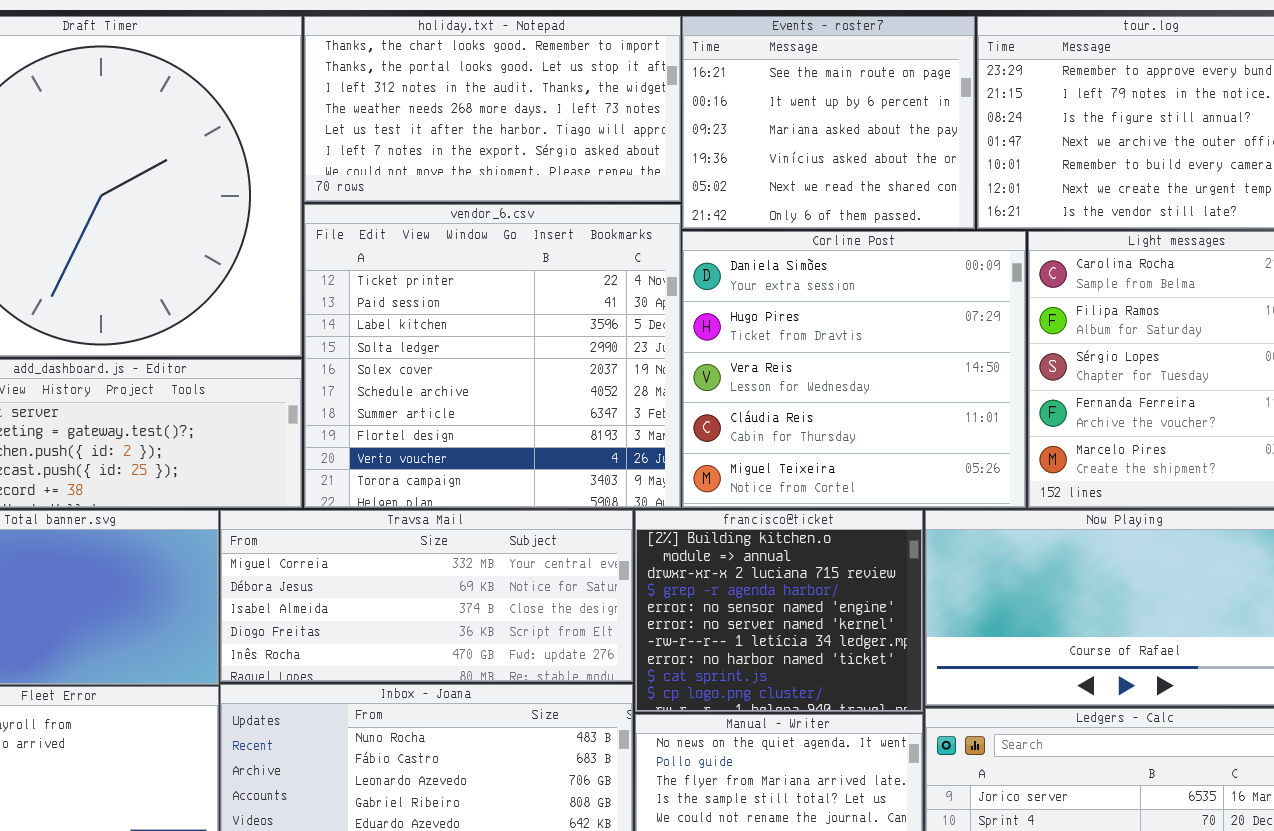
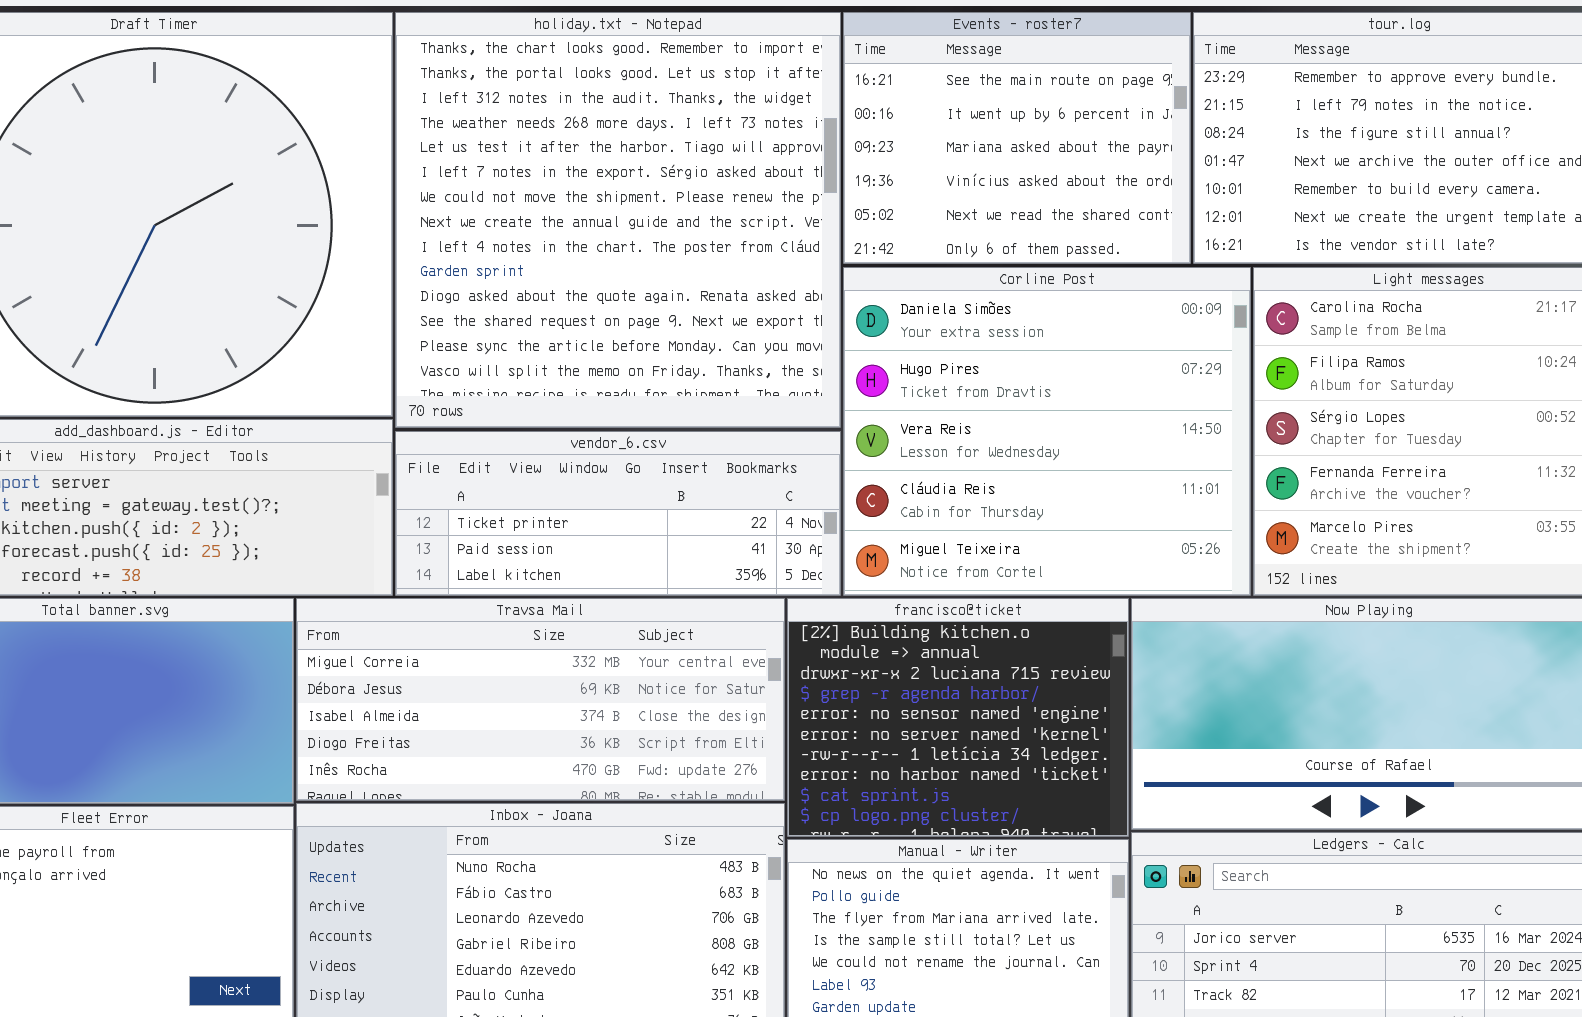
holiday.txt - Notepad: [304,16,681,202] -> [395,12,841,428], resized
vendor_6.csv: [304,204,681,508] -> [395,431,841,596], resized

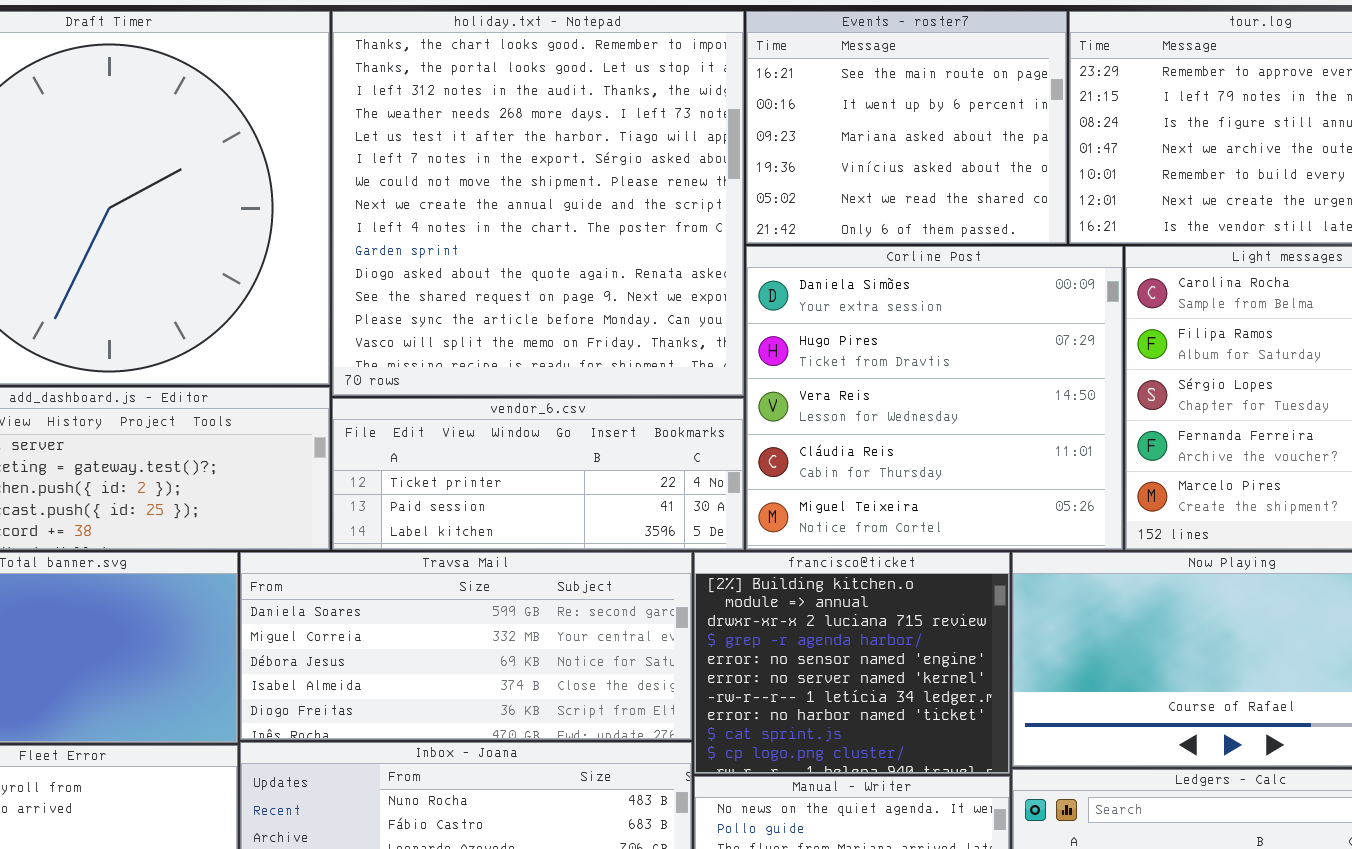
Travsa Mail: [296,598,785,801] -> [240,552,692,740], scrolled up 1 row

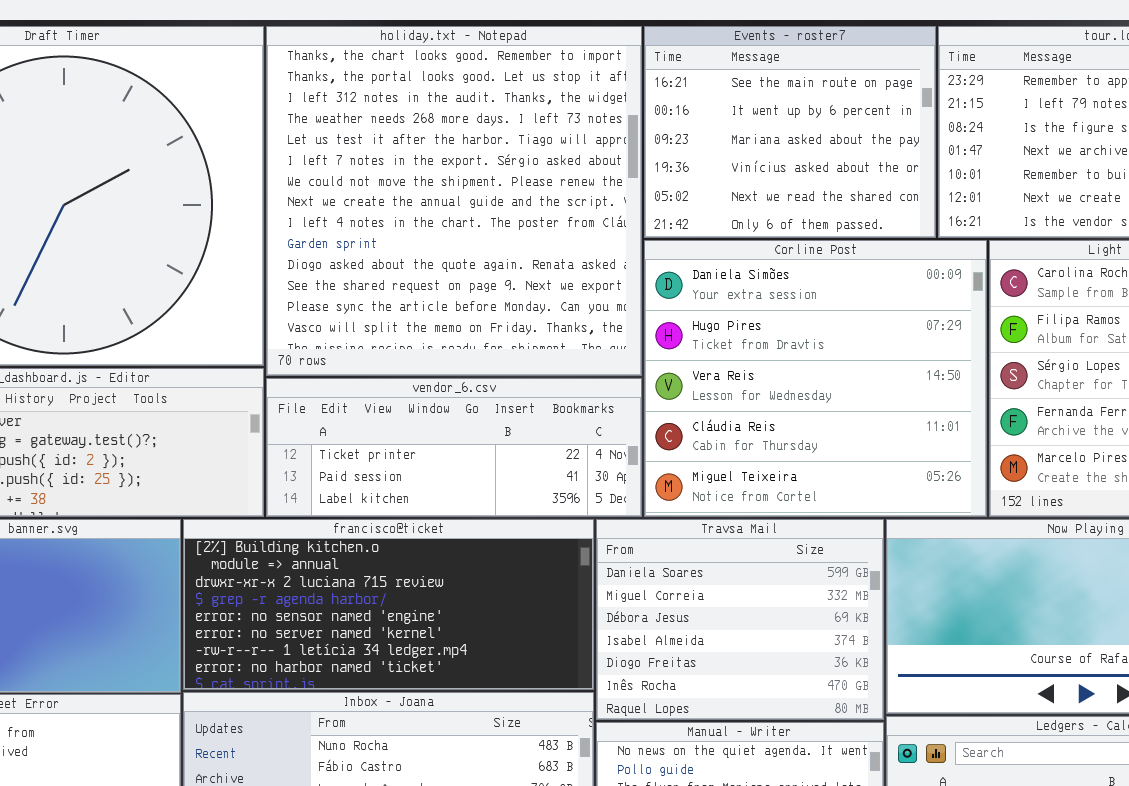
Travsa Mail: [240,552,692,740] -> [596,519,884,720], moved, resized
francisco@ticket: [694,552,1010,774] -> [183,519,594,690], moved, resized

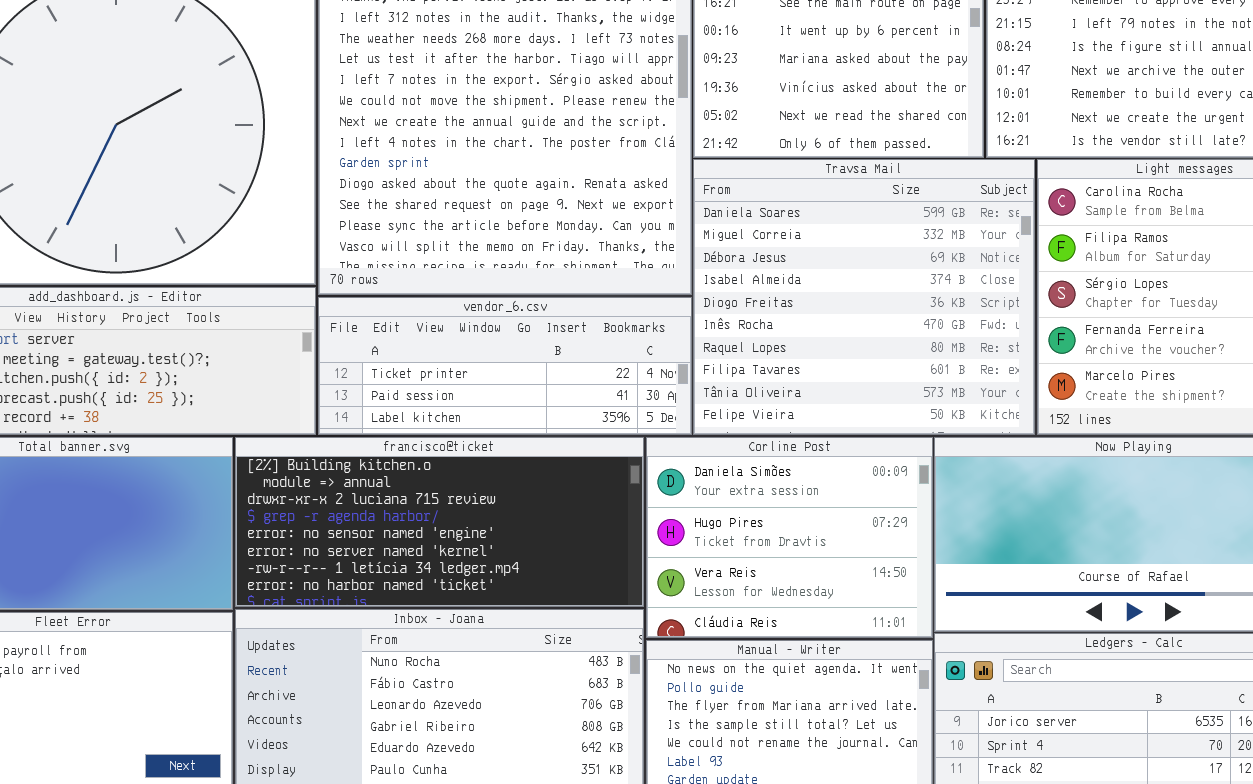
Corline Post: [644,240,987,517] -> [646,437,933,638], moved, resized
Travsa Mail: [596,519,884,720] -> [693,159,1035,435], moved, resized

